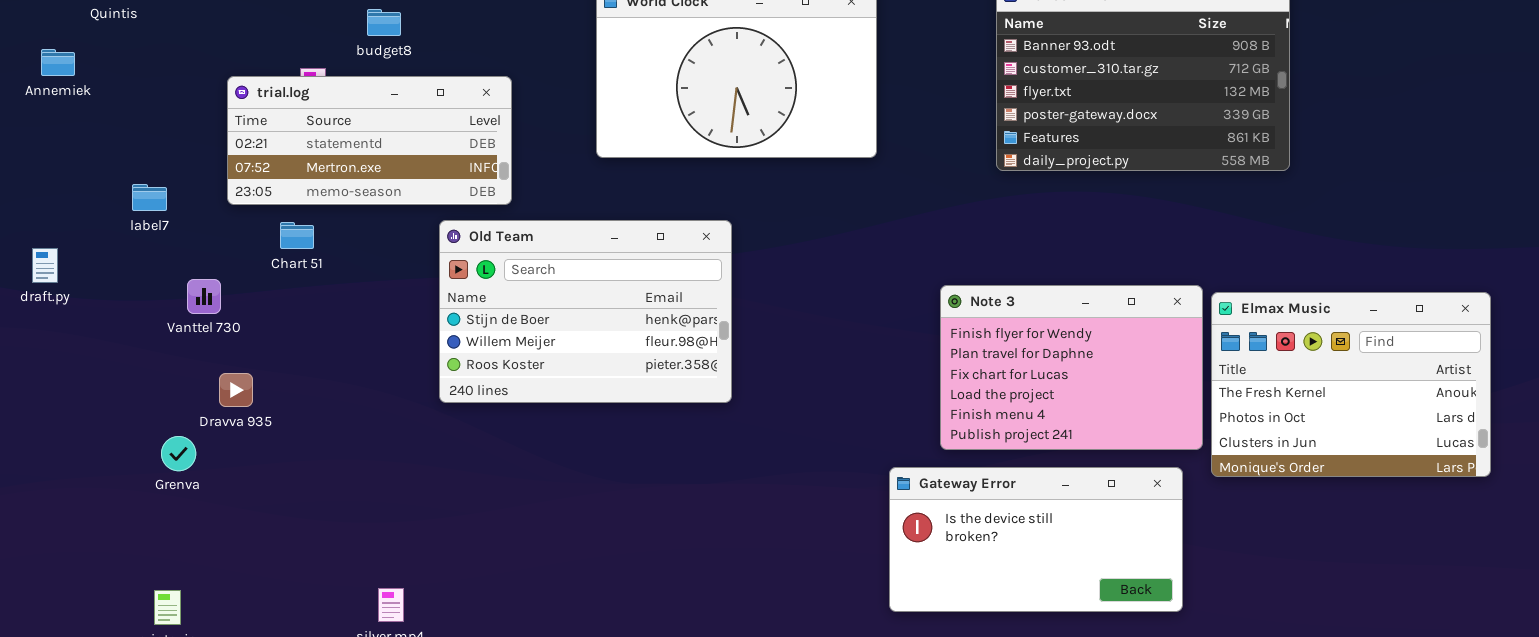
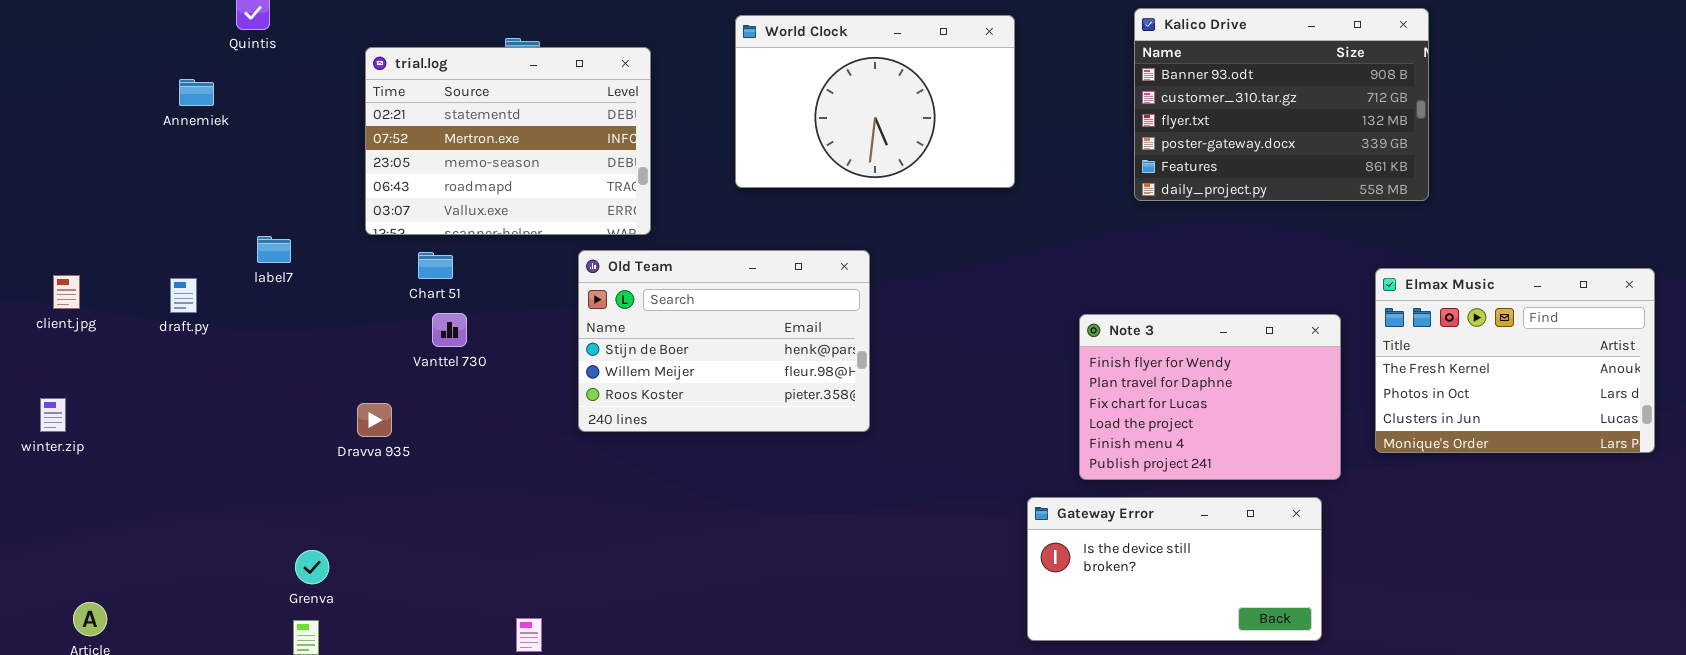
trial.log: [227,76,512,205] -> [365,47,651,235], resized
label7: [132,184,167,211] -> [257,236,291,263], moved
Vanttel 730: [187,279,221,314] -> [432,313,467,347], moved
Elmax Music: [1211,292,1491,477] -> [1375,268,1655,453], moved
Grenva: [161,436,196,471] -> [295,550,329,584], moved

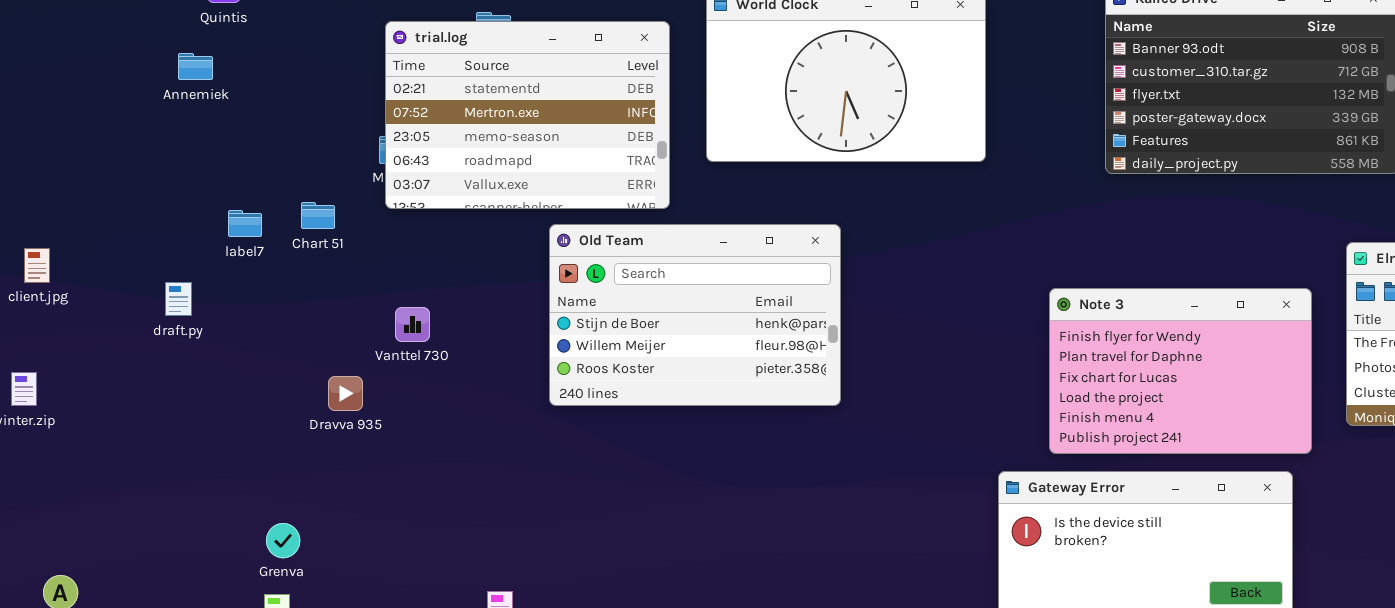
trial.log: [365,47,651,235] -> [385,21,670,209], moved
Annemiek: [179,79,214,106] -> [178,53,213,80], moved
Chart 51: [418,252,453,279] -> [301,202,335,229], moved
draft.py: [170,278,197,313] -> [165,282,192,316], moved
Vanttel 730: [432,313,467,347] -> [395,307,430,342], moved

